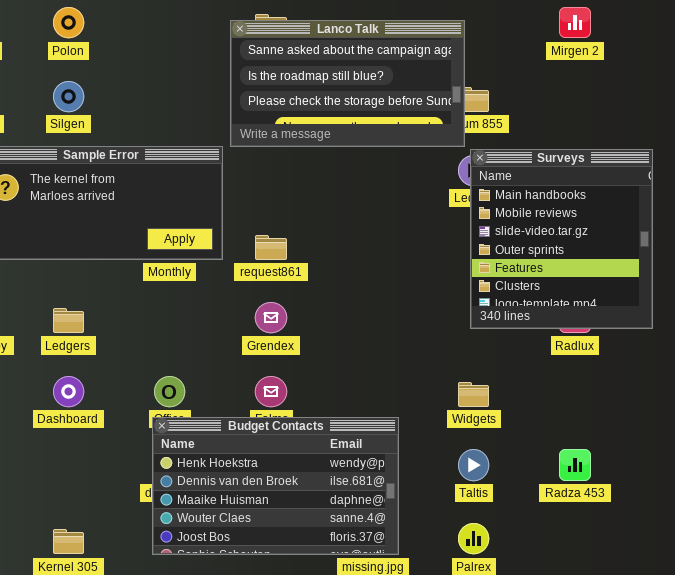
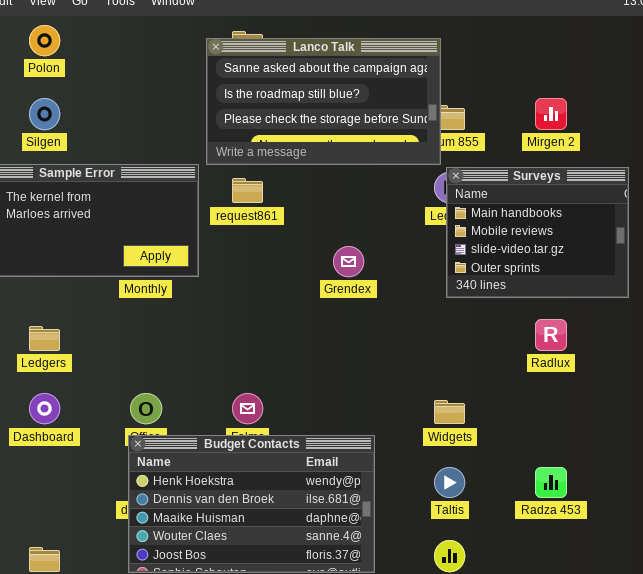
Mirgen 2: [559,7,591,38] -> [535,98,567,130], moved
Surveys: [470,149,653,329] -> [446,167,629,298], resized
request861: [255,235,287,260] -> [232,178,263,203], moved
Grendex: [255,302,287,333] -> [333,246,364,277], moved

